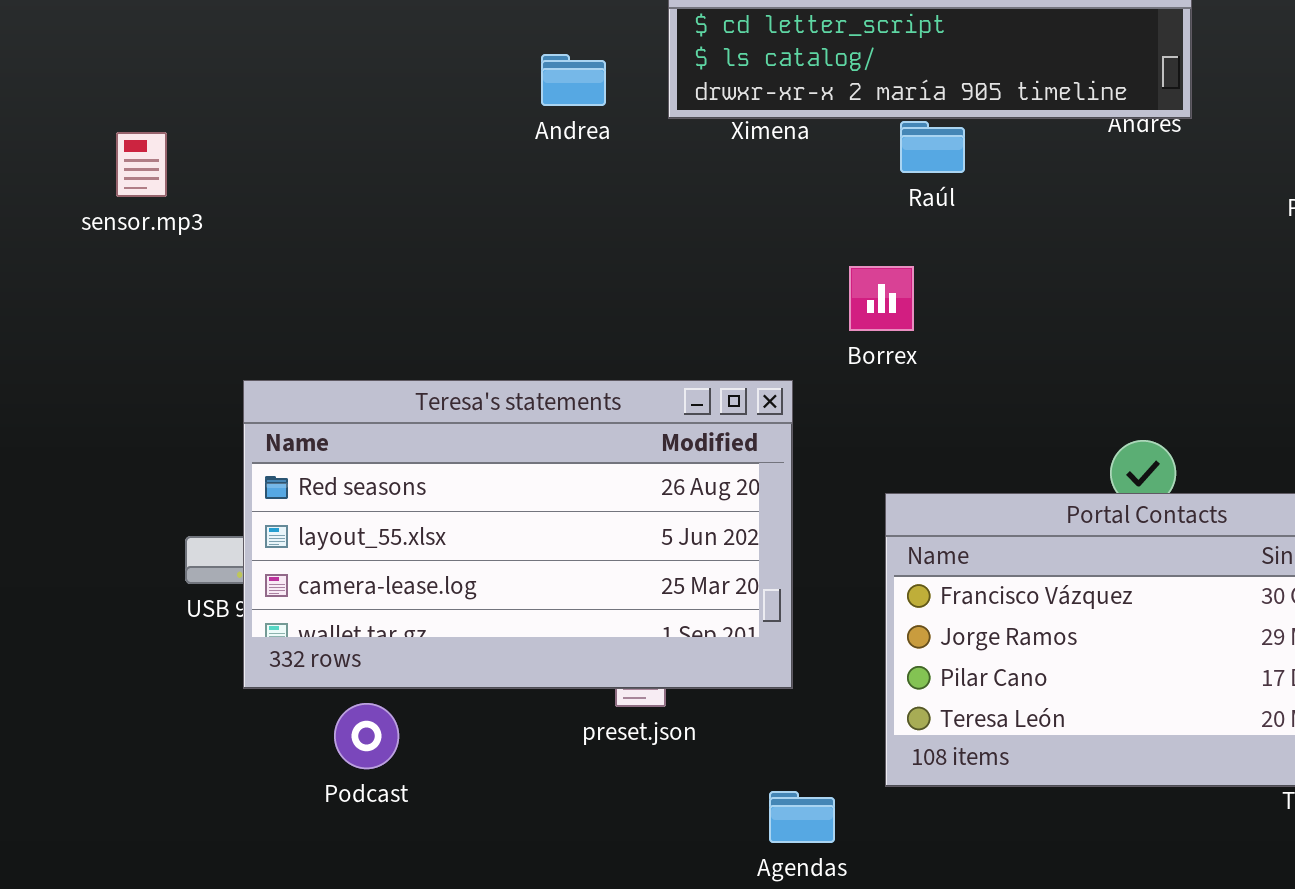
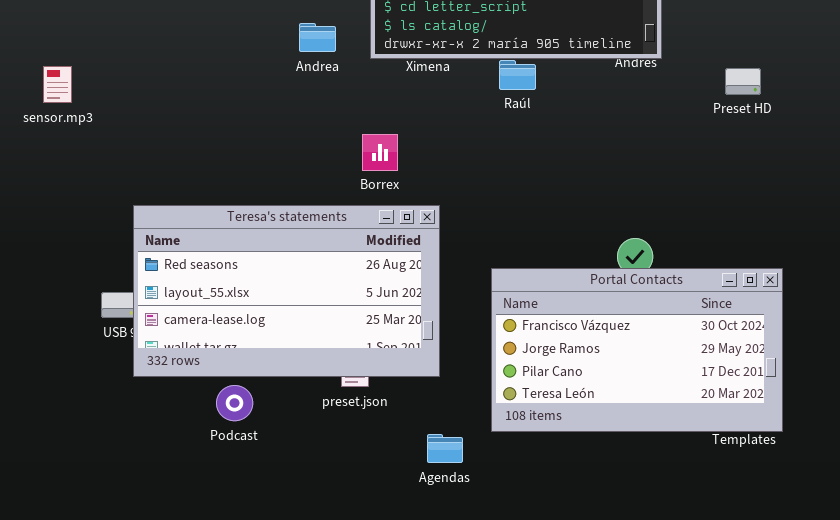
sensor.mp3: [116,132,167,197] -> [43,66,72,103], moved
Borrex: [849,266,914,331] -> [362,134,398,171], moved
Podcast: [334,703,399,769] -> [216,385,253,421], moved

